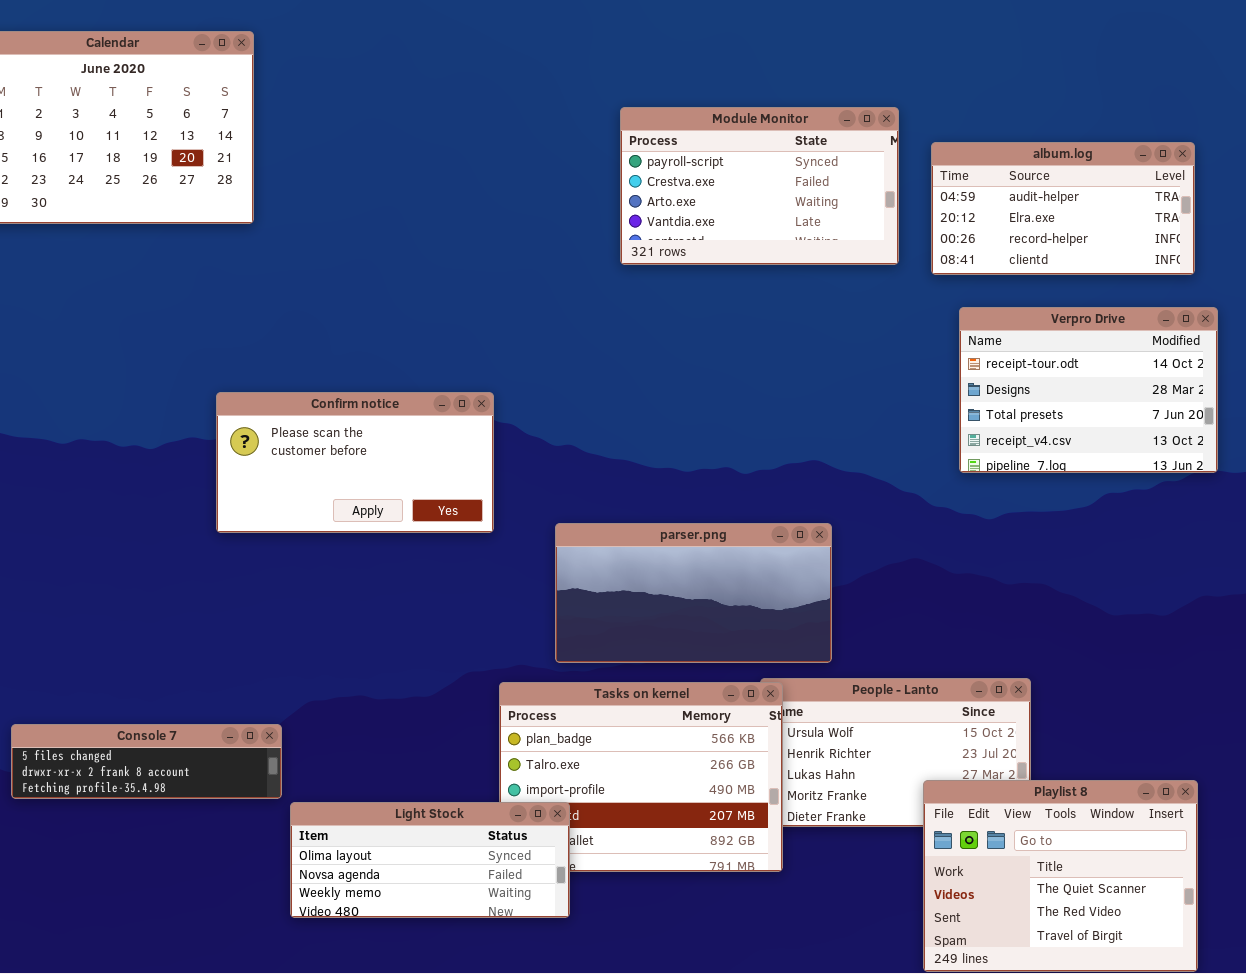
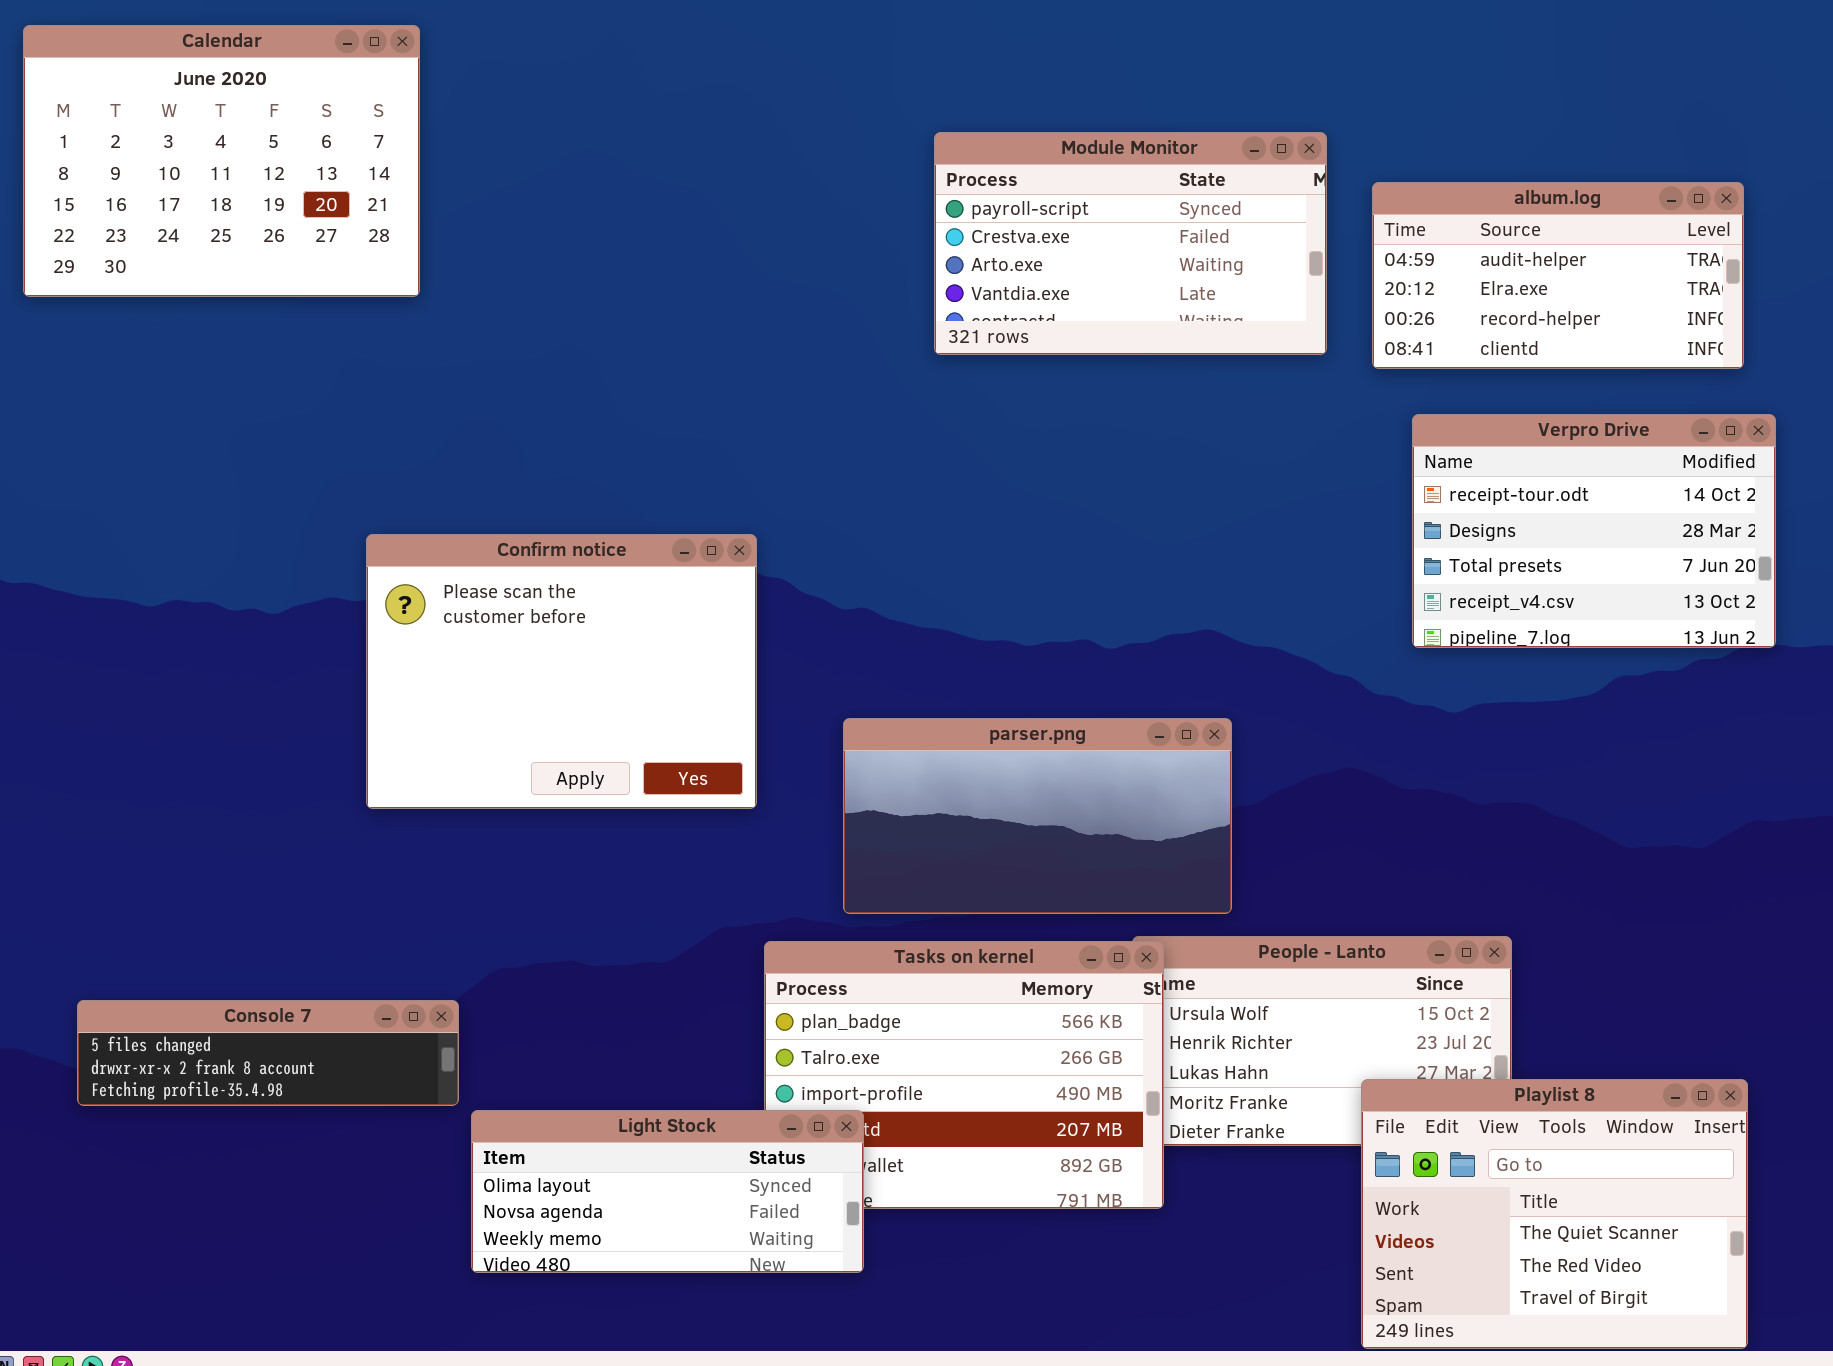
Confirm notice: [216,392,494,533] -> [366,534,757,809], resized

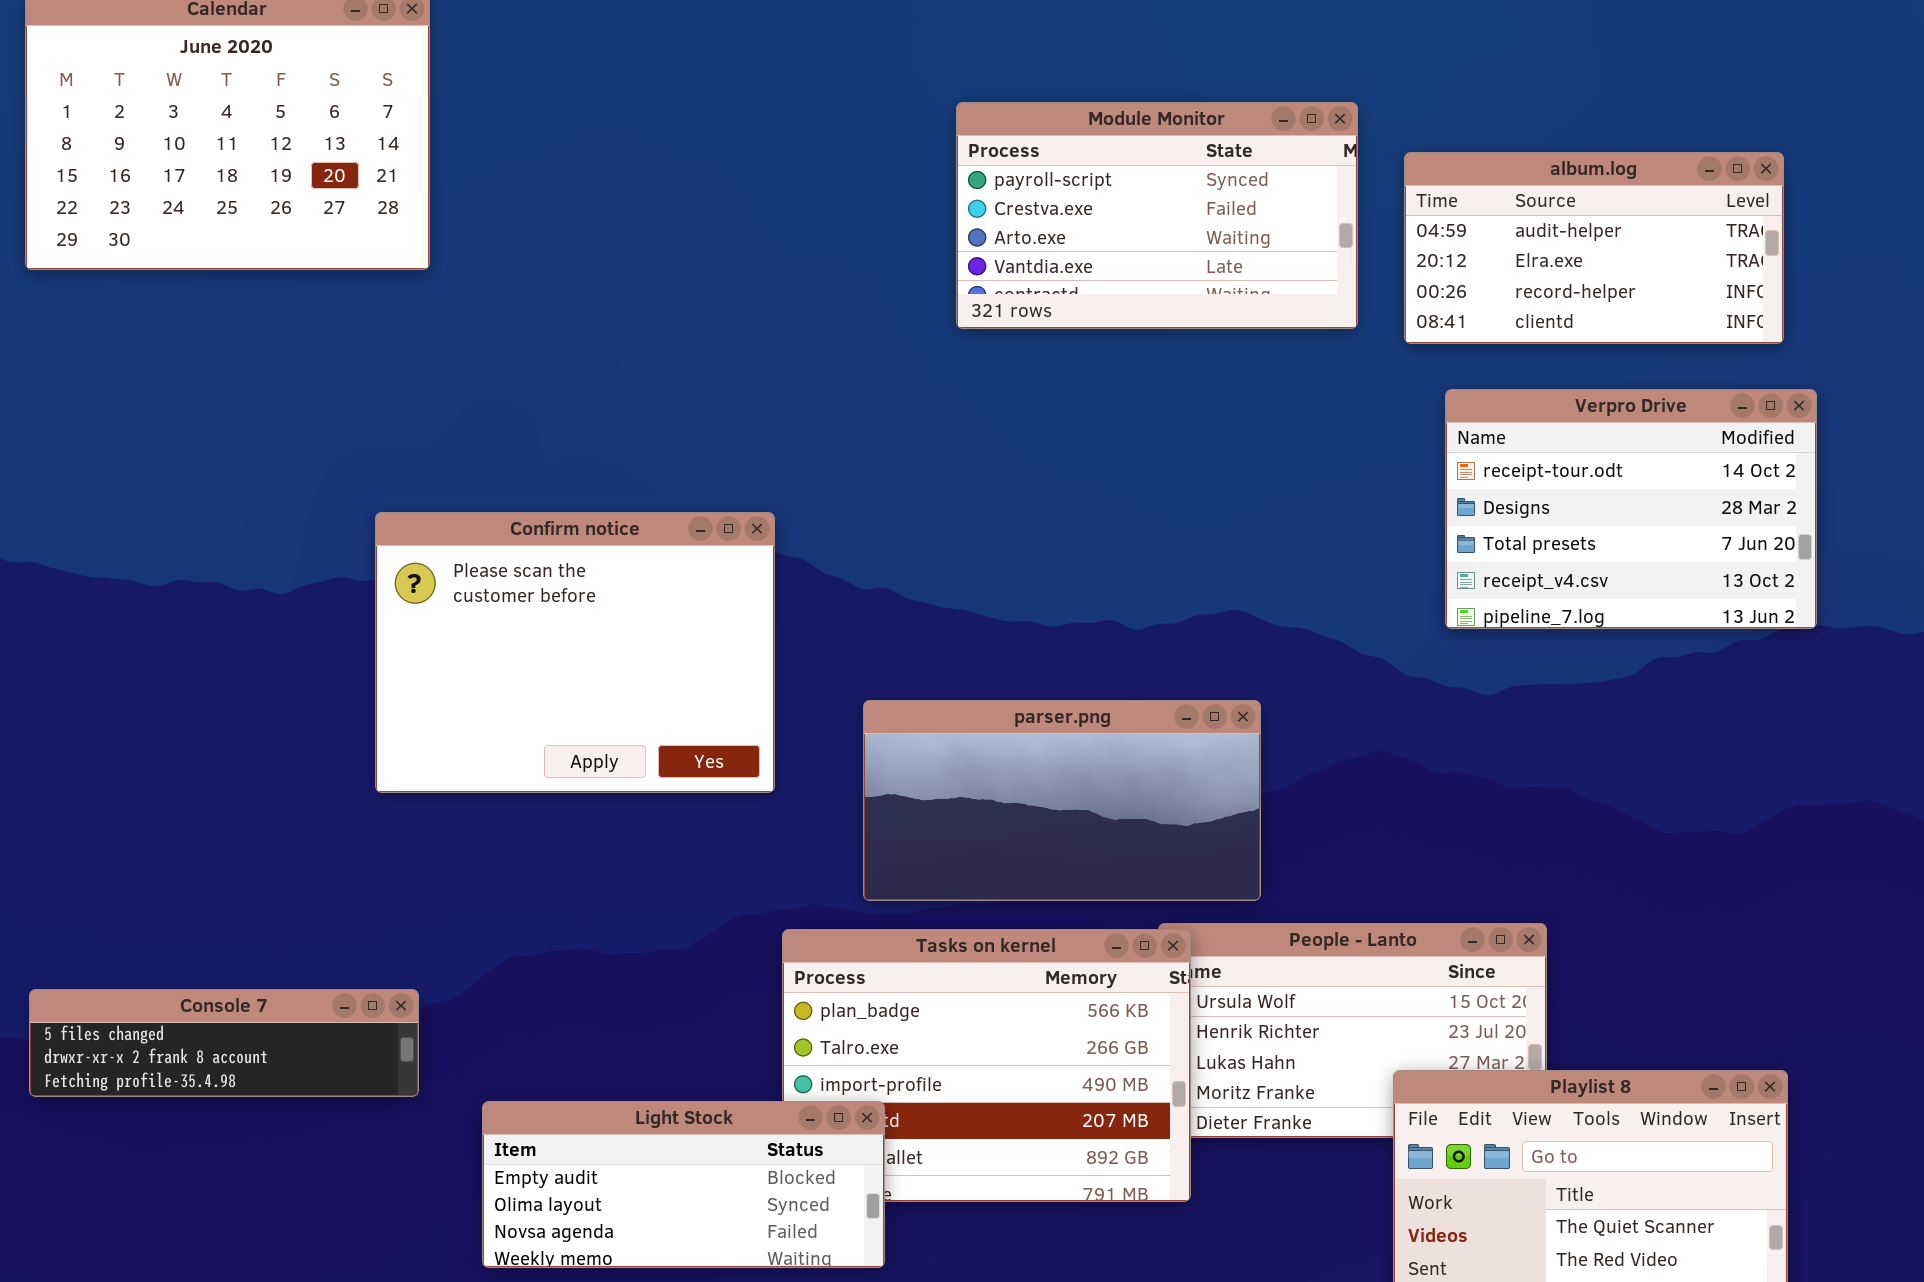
Console 7: [77,1000,459,1106] -> [29,989,419,1097], moved
Light Stock: [471,1110,864,1273] -> [482,1101,885,1268], scrolled up 1 row

